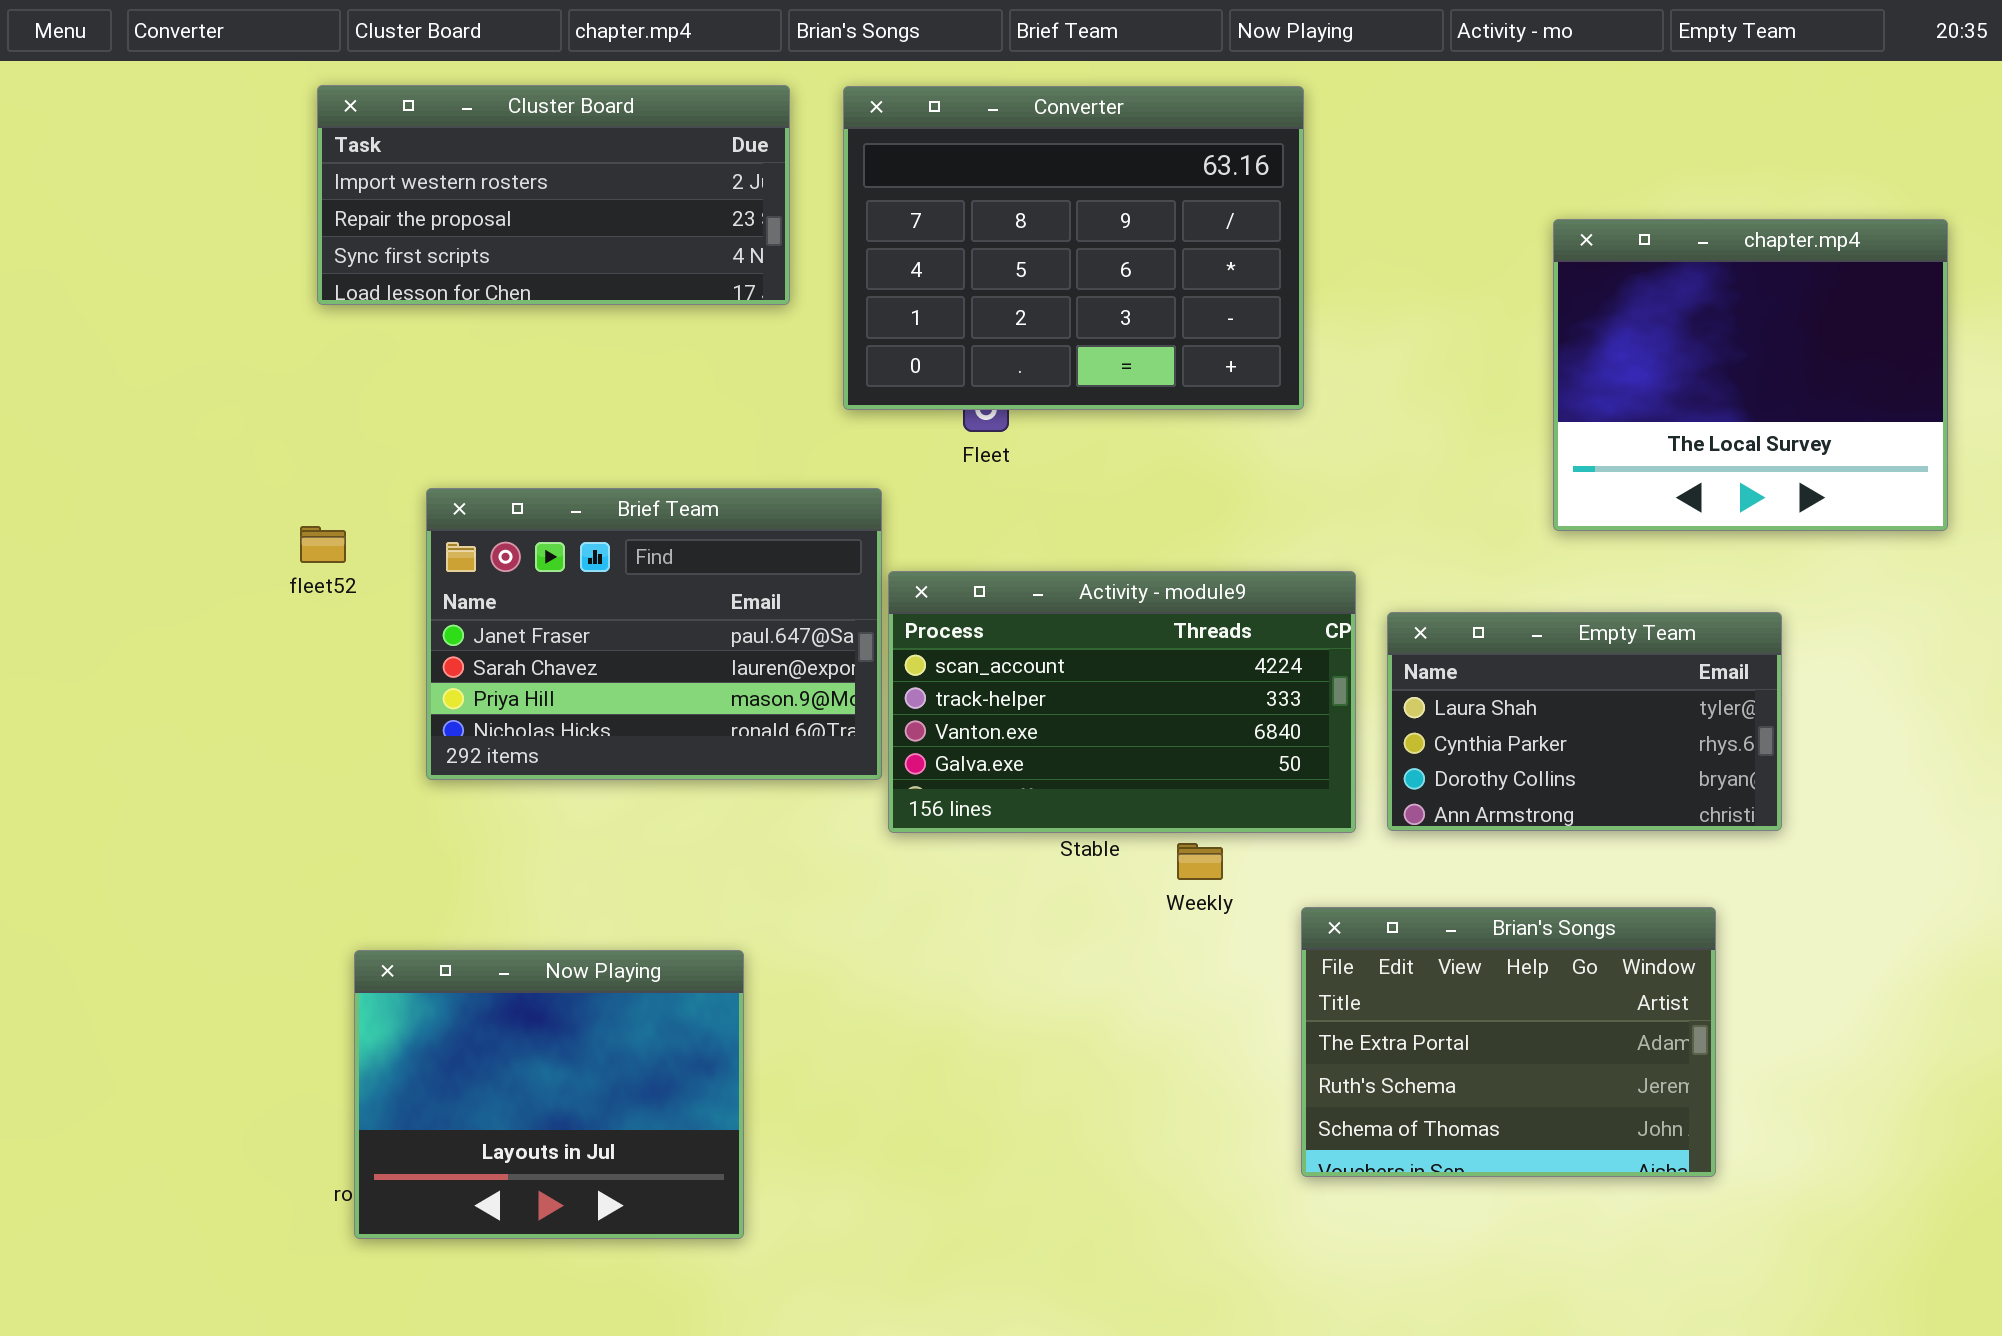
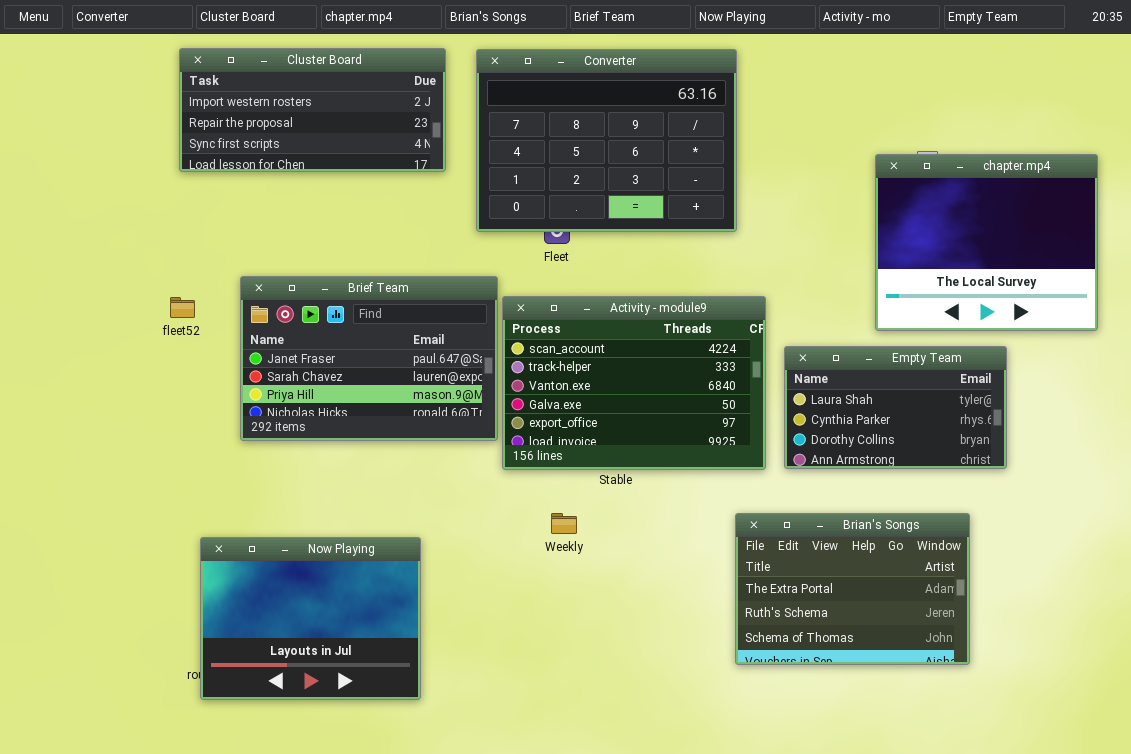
chapter.mp4: [1553,219,1948,531] -> [875,154,1098,331], moved
Activity - module9: [888,571,1356,833] -> [502,296,766,470], resized
Weekly: [1177,843,1223,880] -> [551,513,577,534], moved

